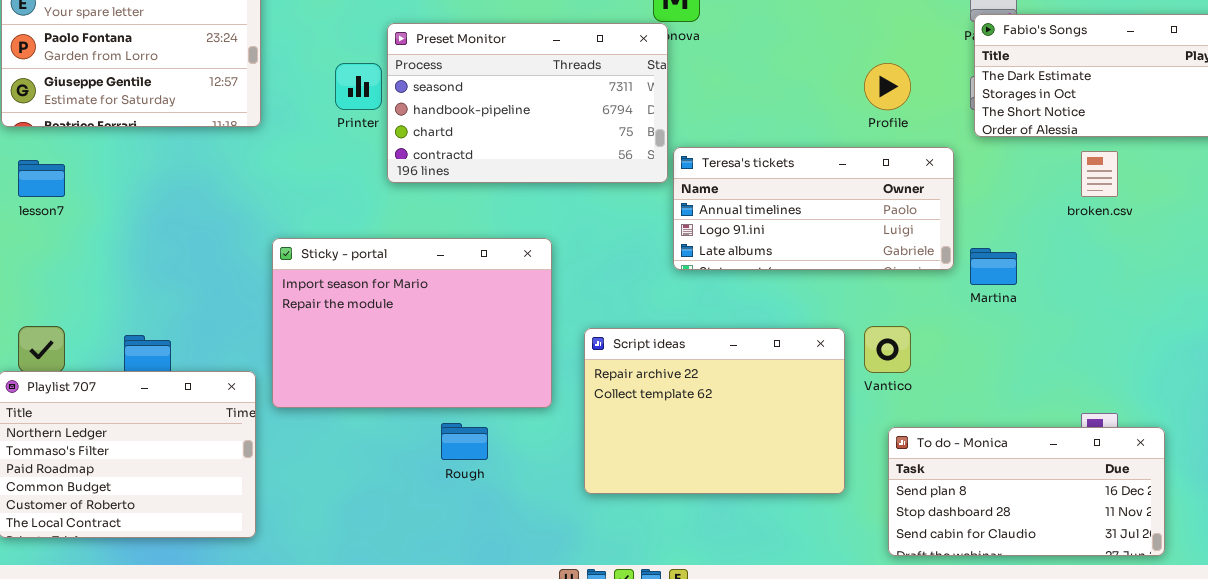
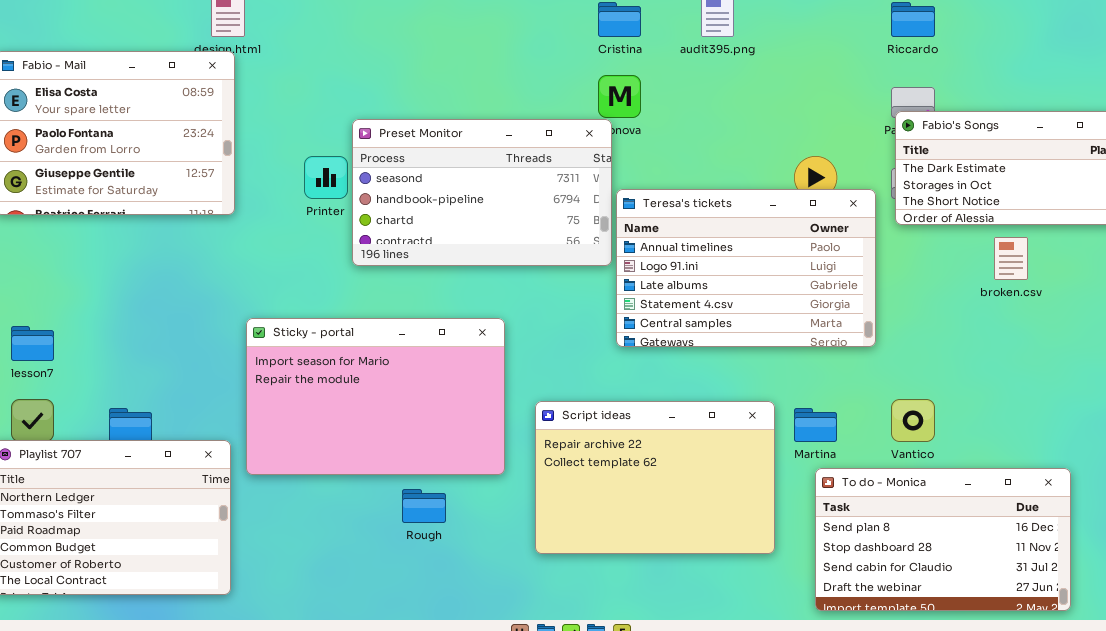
Teresa's tickets: [673,147,954,270] -> [616,189,876,347], resized
lesson7: [18,160,65,197] -> [11,326,54,361], moved
Martina: [970,248,1017,285] -> [794,408,837,442], moved
Vantico: [864,326,911,373] -> [891,399,935,442], moved
To do - Monica: [888,427,1165,556] -> [815,468,1071,611], resized

